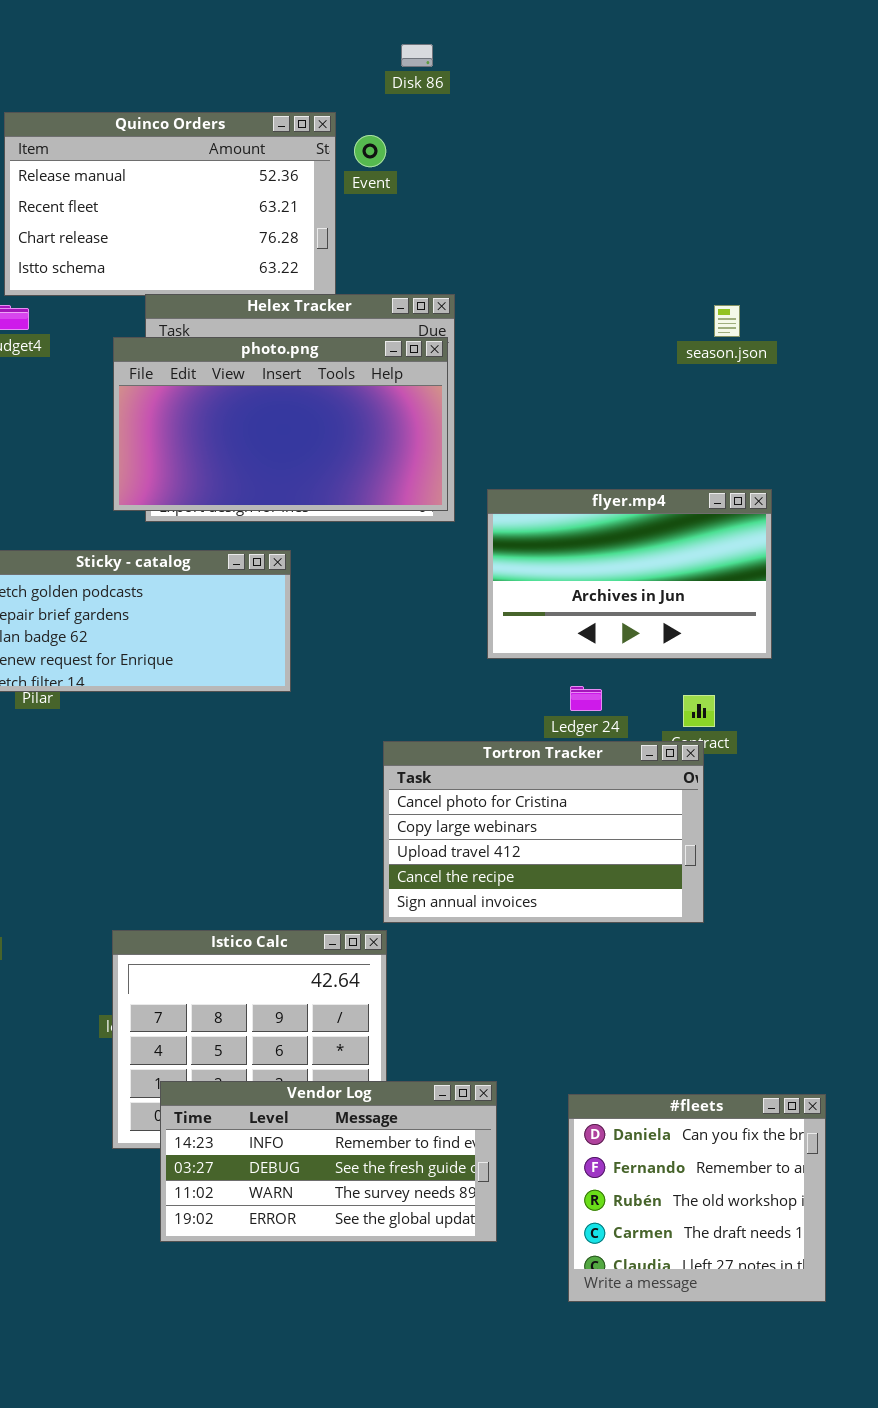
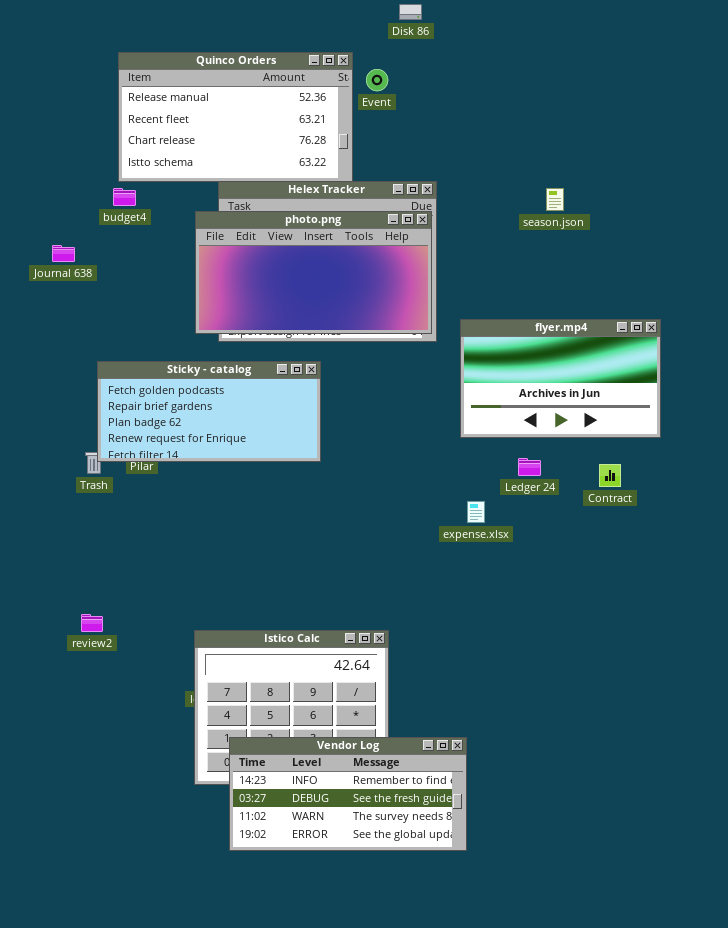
season.json: [714,305,740,337] -> [546,188,564,211], moved
Tortron Tracker: [383,741,704,923] -> none, closed
#fleets: [568,1094,826,1302] -> none, closed

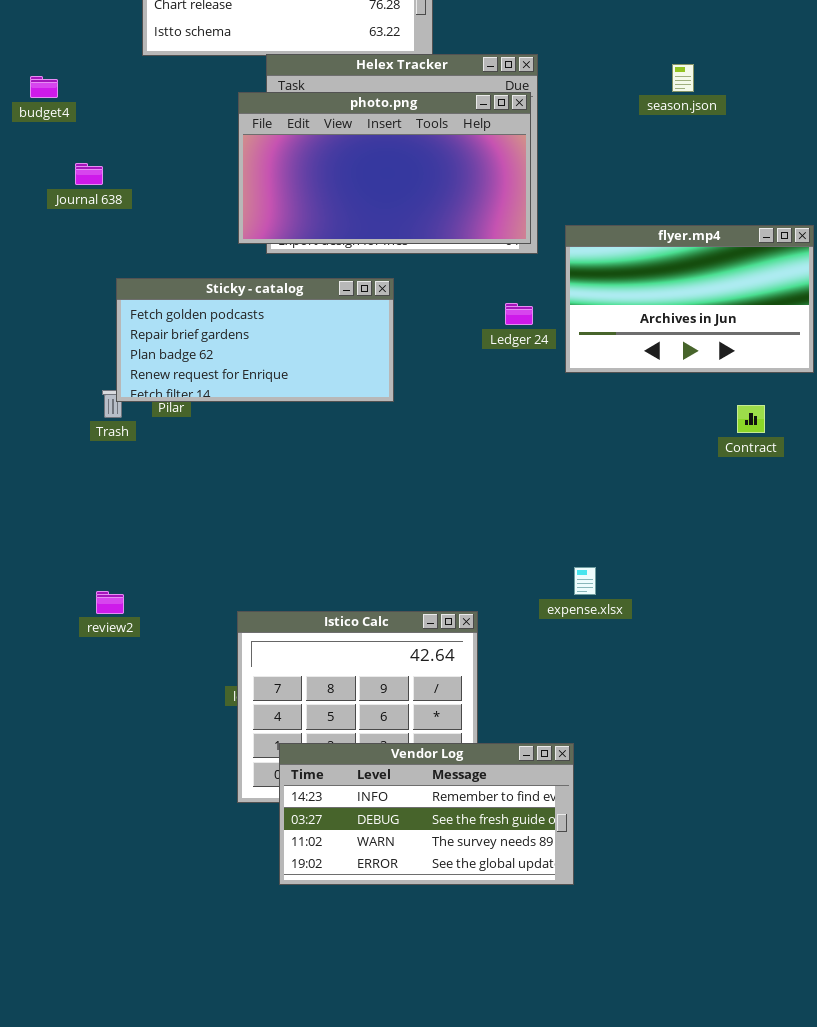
budget4: [113,188,136,206] -> [30,76,58,98], moved
Journal 638: [52,245,75,262] -> [75,163,103,185], moved
Ledger 24: [518,458,541,476] -> [505,303,533,325], moved
expense.xlsx: [467,501,485,523] -> [574,567,596,595], moved

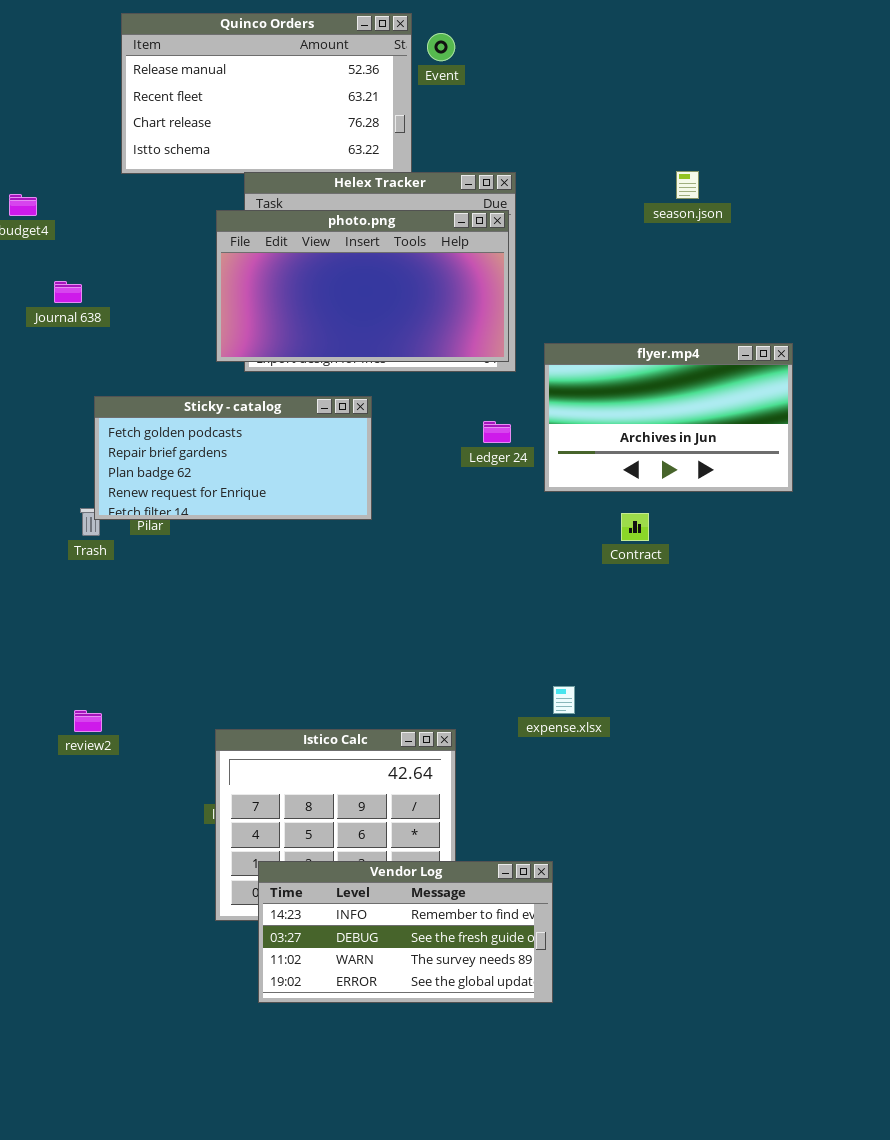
season.json: [672,64,694,92] -> [676,171,699,199], moved
Contract: [737,405,765,433] -> [621,513,649,541], moved

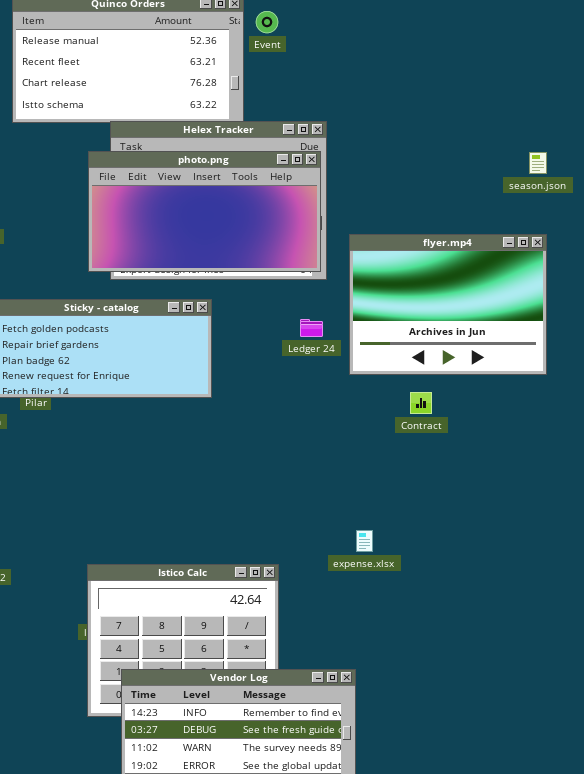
season.json: [676,171,699,199] -> [529,152,547,174], moved
flyer.mp4: [544,343,793,492] -> [349,234,547,375], resized

